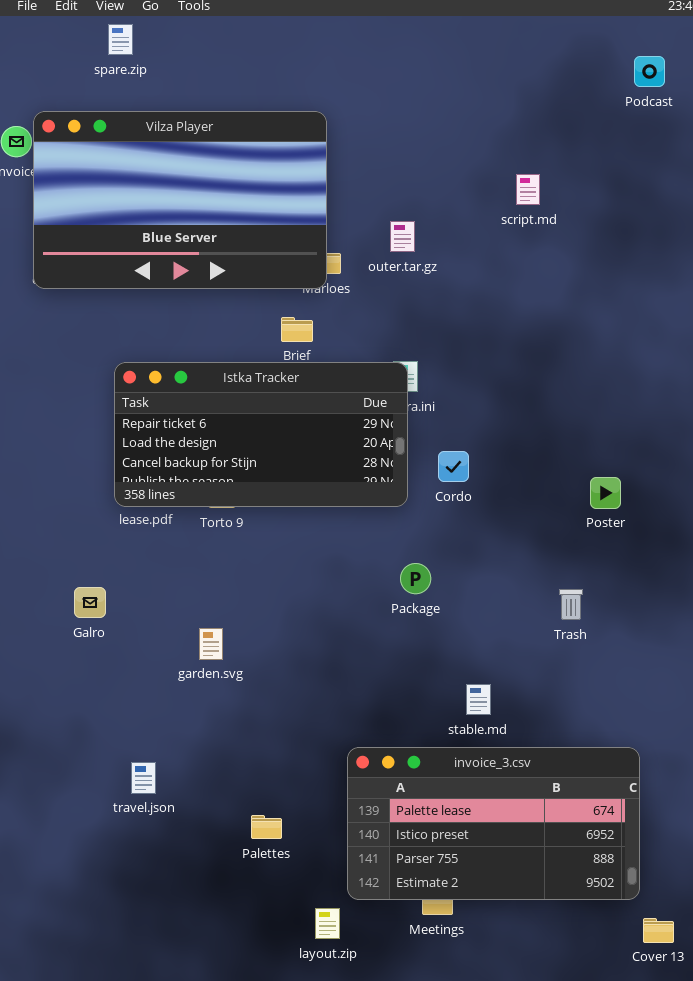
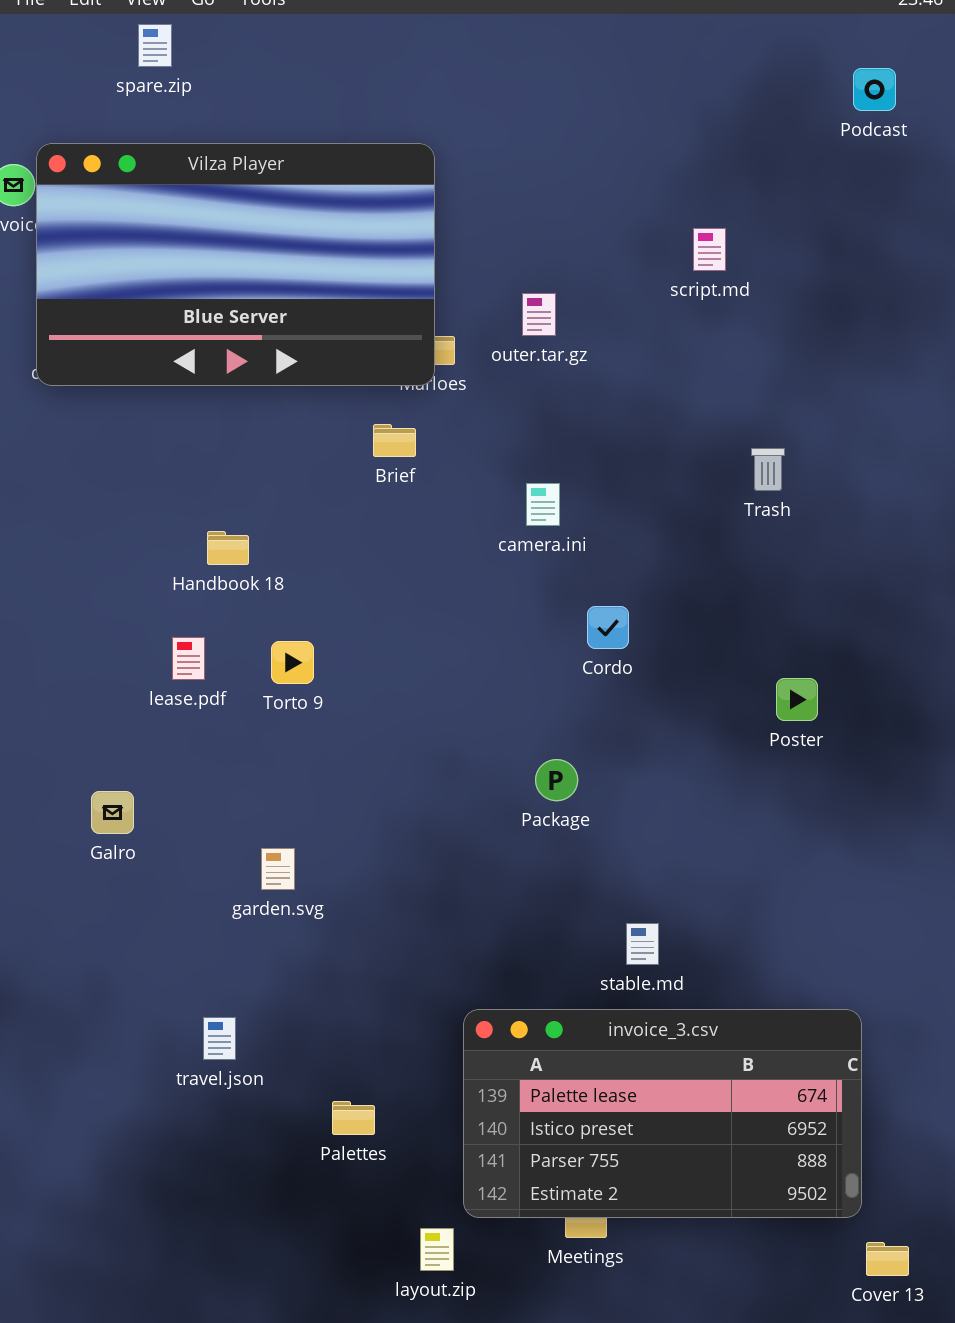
Istka Tracker: [114,362,408,507] -> none, closed
Poster: [590,477,621,509] -> [776,678,818,721], moved
Trash: [559,589,583,620] -> [751,448,785,491], moved
travel.json: [131,762,156,794] -> [203,1017,236,1060], moved

